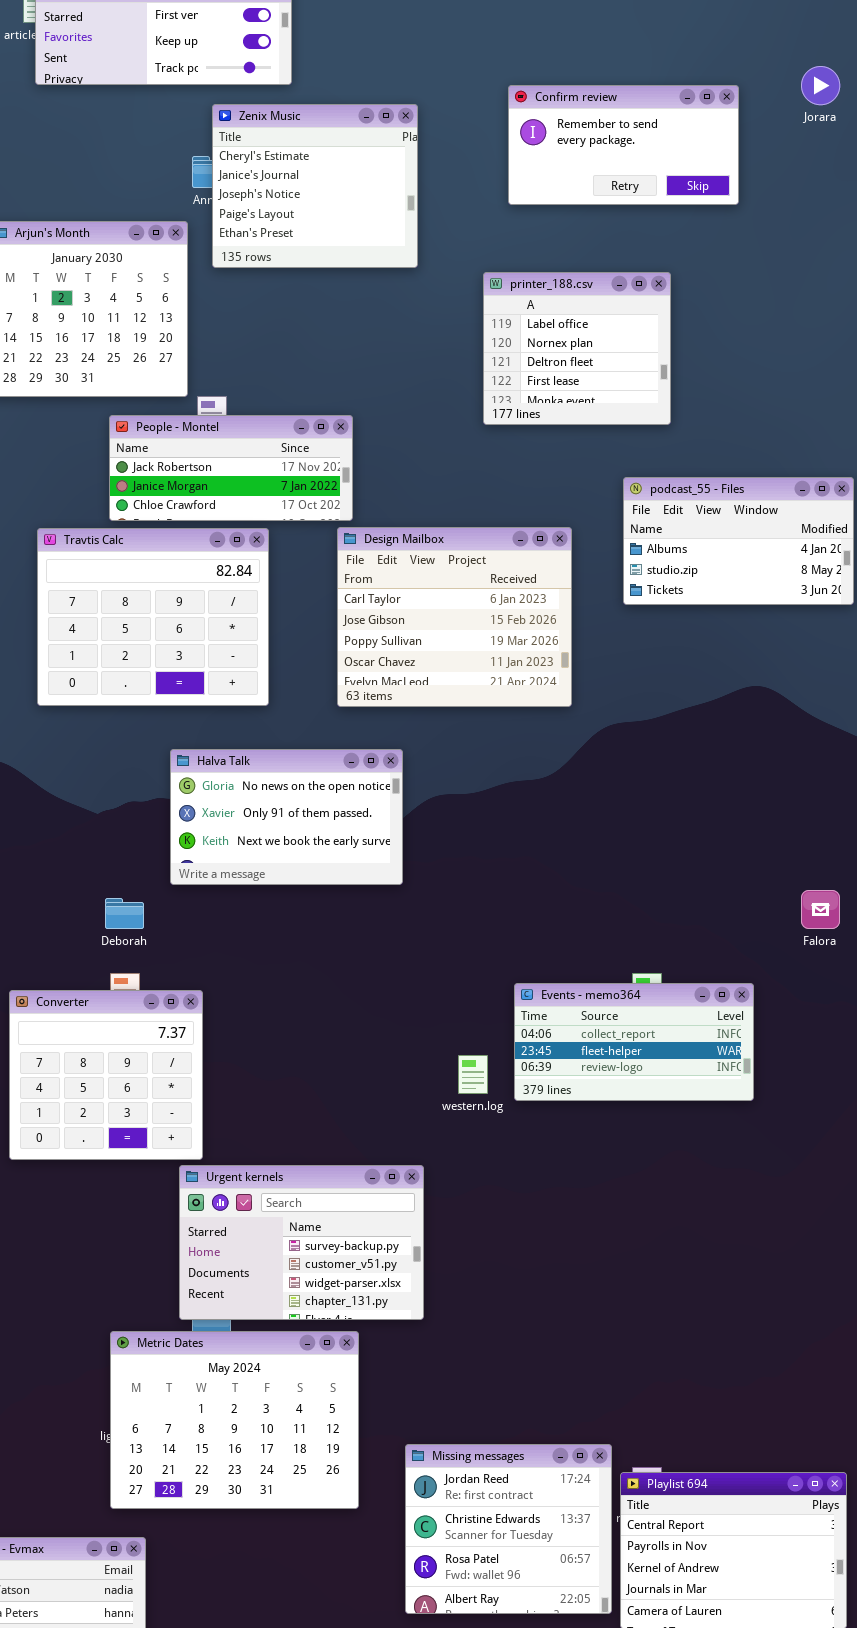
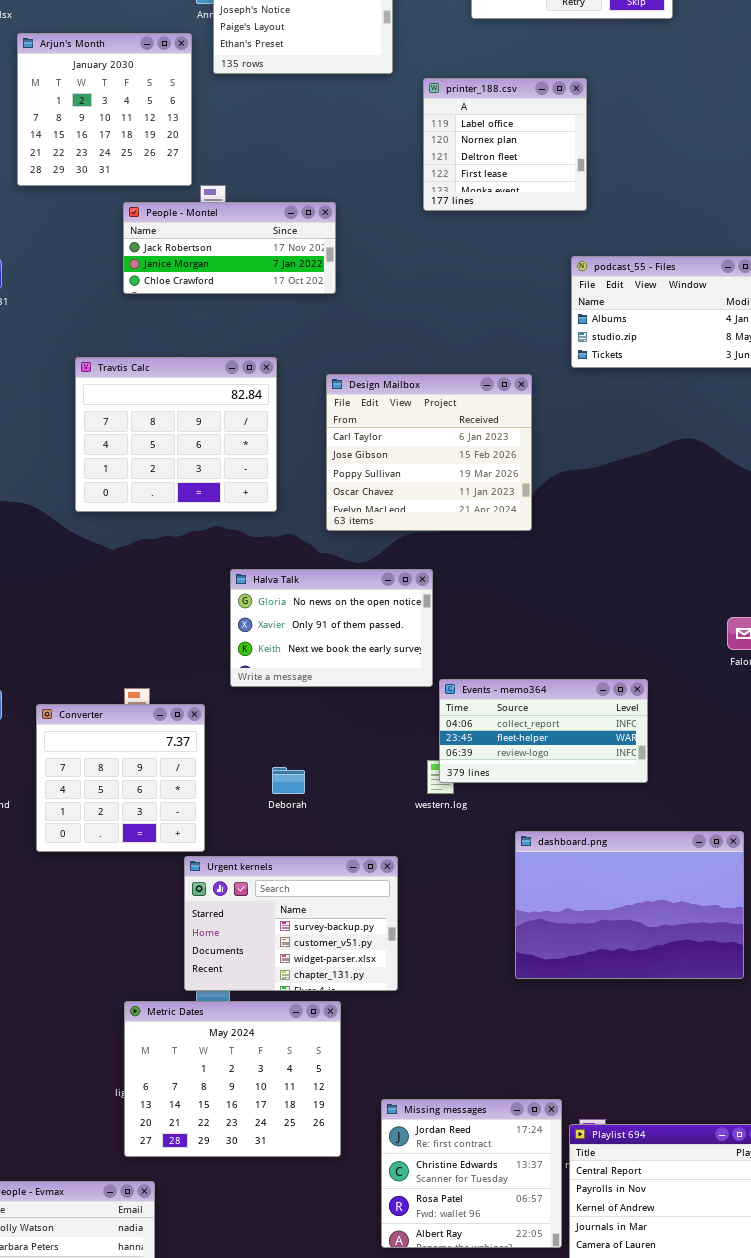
printer_188.csv: [483,272,671,425] -> [423,78,587,211], moved
Design Mailbox: [337,527,572,707] -> [326,374,532,531], moved
Travtis Calc: [37,528,269,706] -> [75,357,277,512], moved
Halva Talk: [170,749,403,885] -> [230,569,433,687], moved
Deborah: [105,898,144,929] -> [272,767,305,794], moved
Events - memo364: [514,983,754,1101] -> [439,679,648,783], moved
dashboard.png: none -> [515,831,744,979], opened

